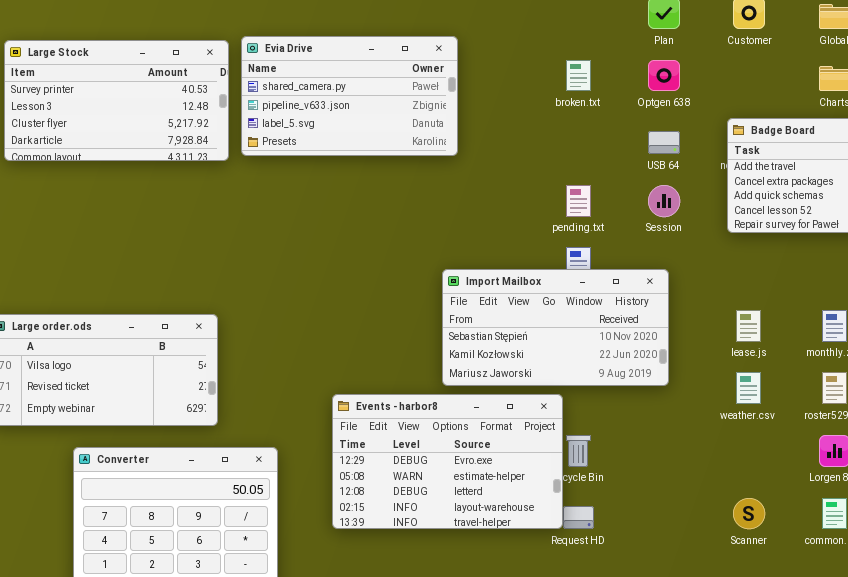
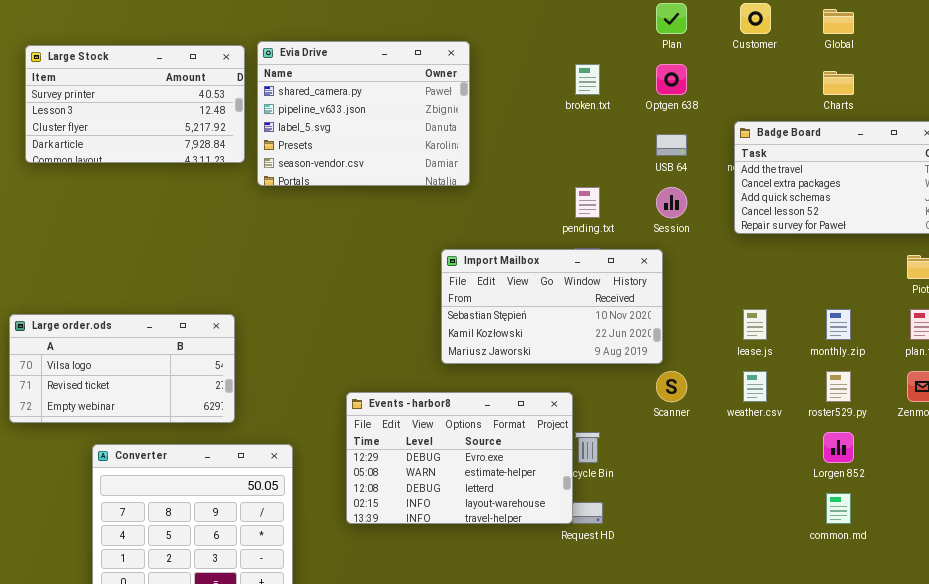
Evia Drive: [241,36,458,156] -> [257,41,470,186], resized
Import Mailbox: [442,269,669,386] -> [441,249,663,364], moved
Scanner: [733,498,765,529] -> [656,371,687,402], moved

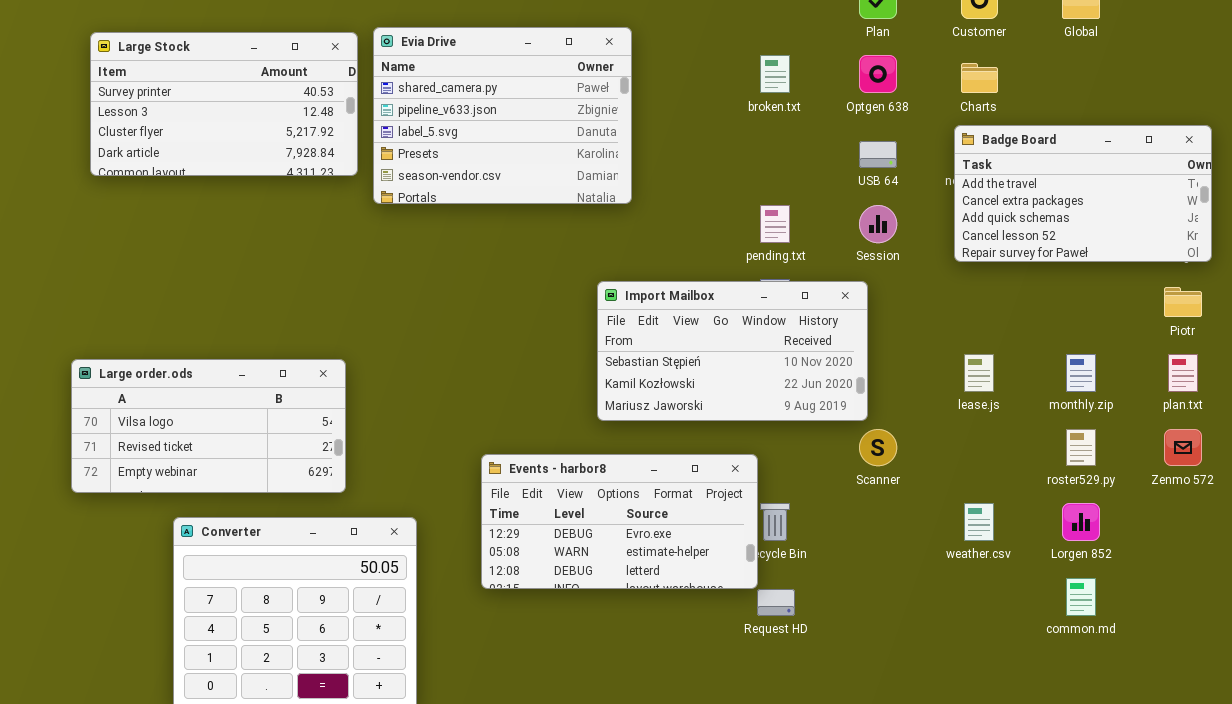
Charts: [823,71,854,95] -> [961,63,998,93], moved
weather.csv: [743,371,767,402] -> [964,503,994,541], moved
Events - harbor8: [346,392,573,524] -> [481,454,758,589], resized

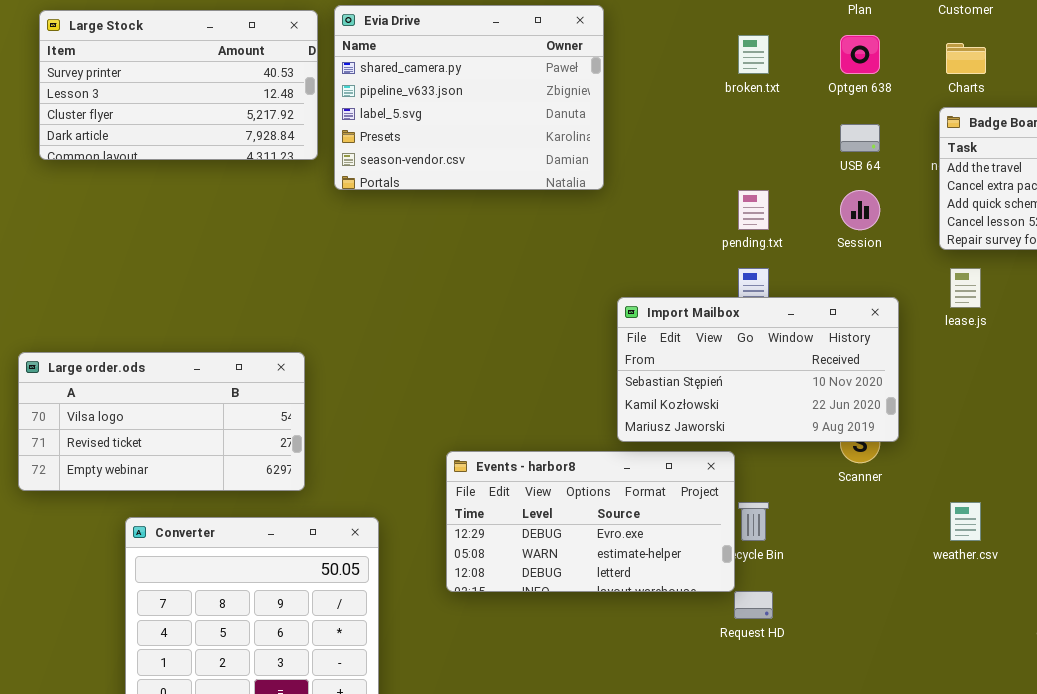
Import Mailbox: [597,281,868,421] -> [617,297,899,442], moved
lease.js: [964,354,994,392] -> [950,268,981,308], moved

